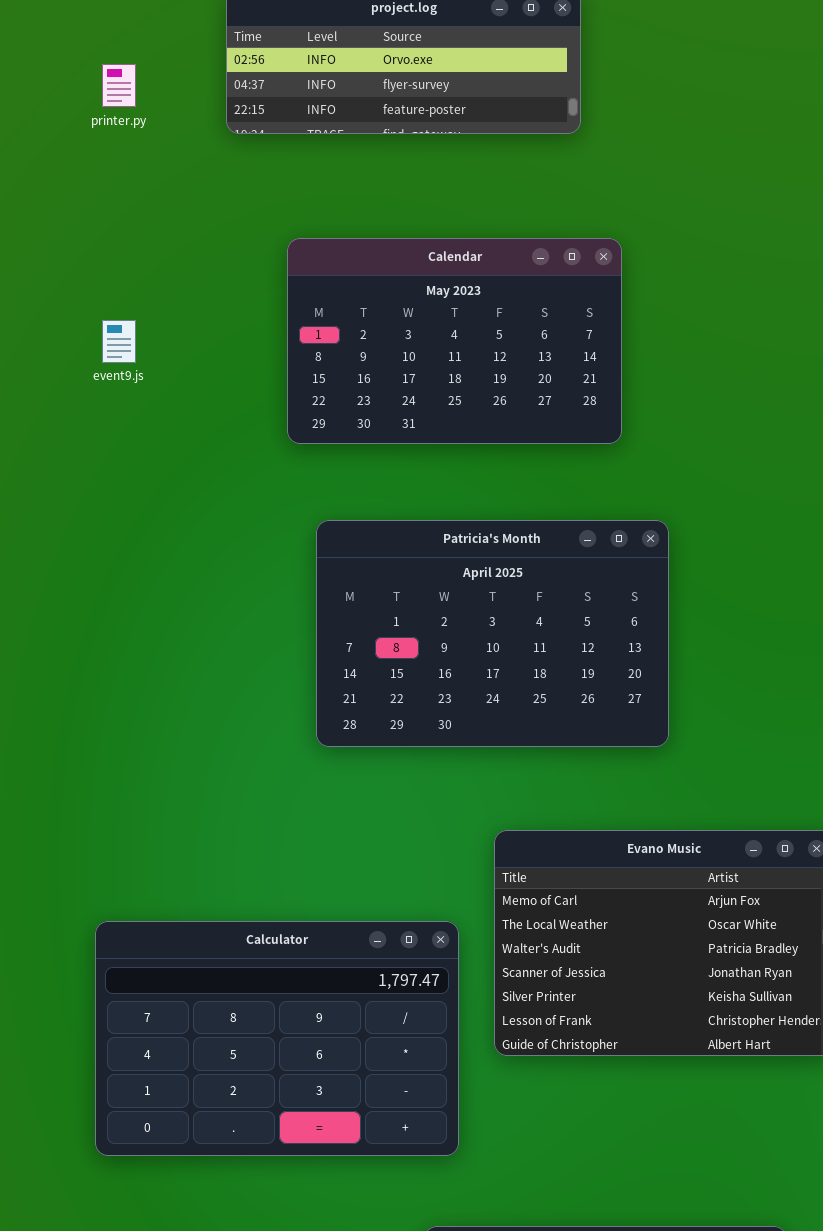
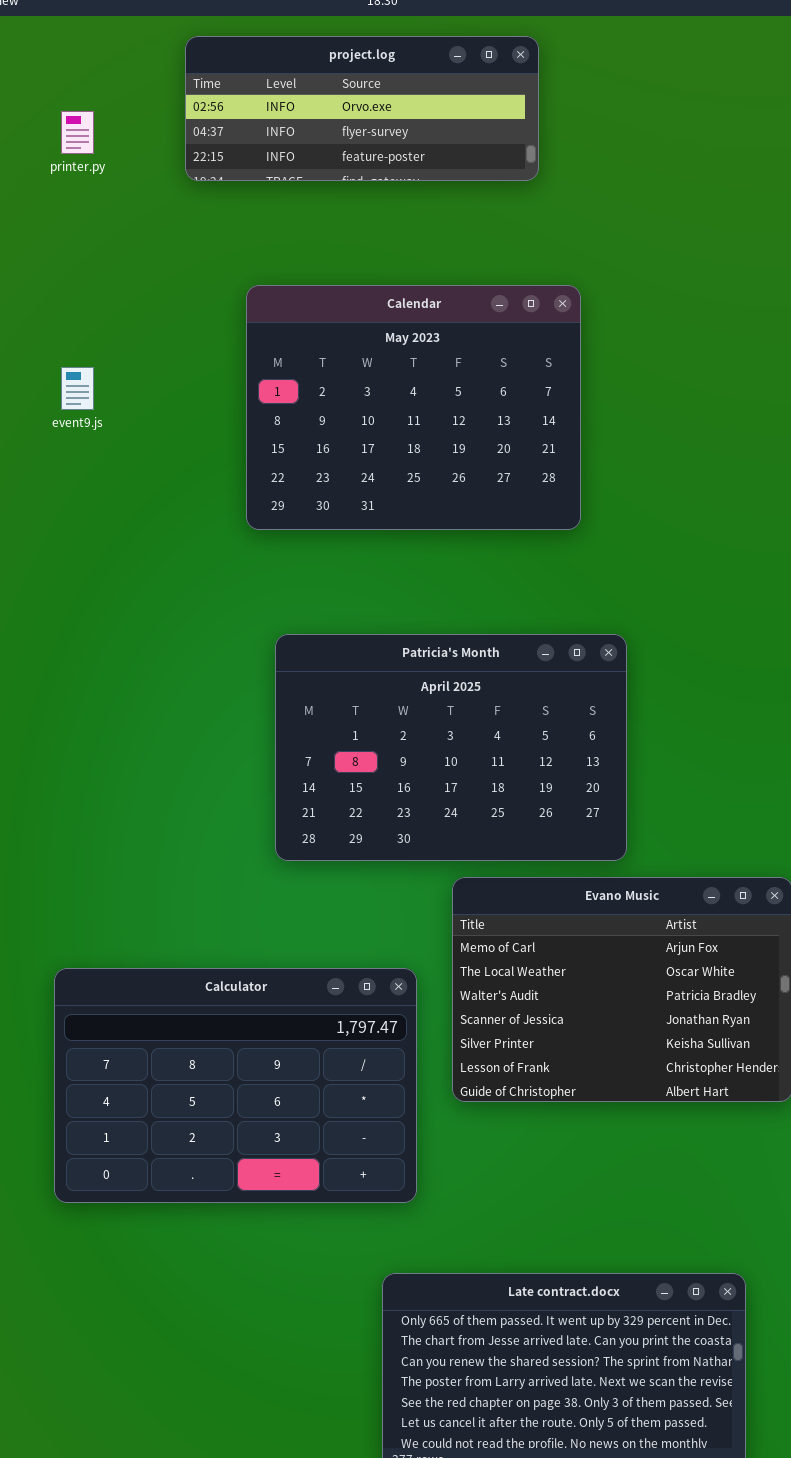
Calendar: [287,238,622,444] -> [246,285,581,530], resized
Patricia's Month: [316,520,669,747] -> [275,634,627,861], moved

